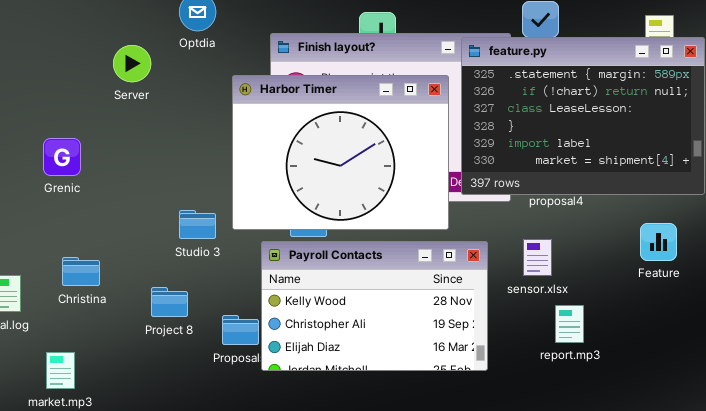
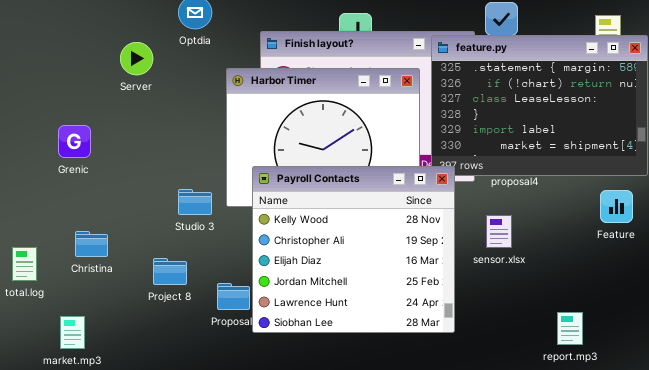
Feature: [640,223,677,261] -> [600,190,633,223], moved
Payroll Contacts: [261,241,488,371] -> [252,166,455,333], resized
report.mp3: [555,305,584,343] -> [557,312,583,345], moved

